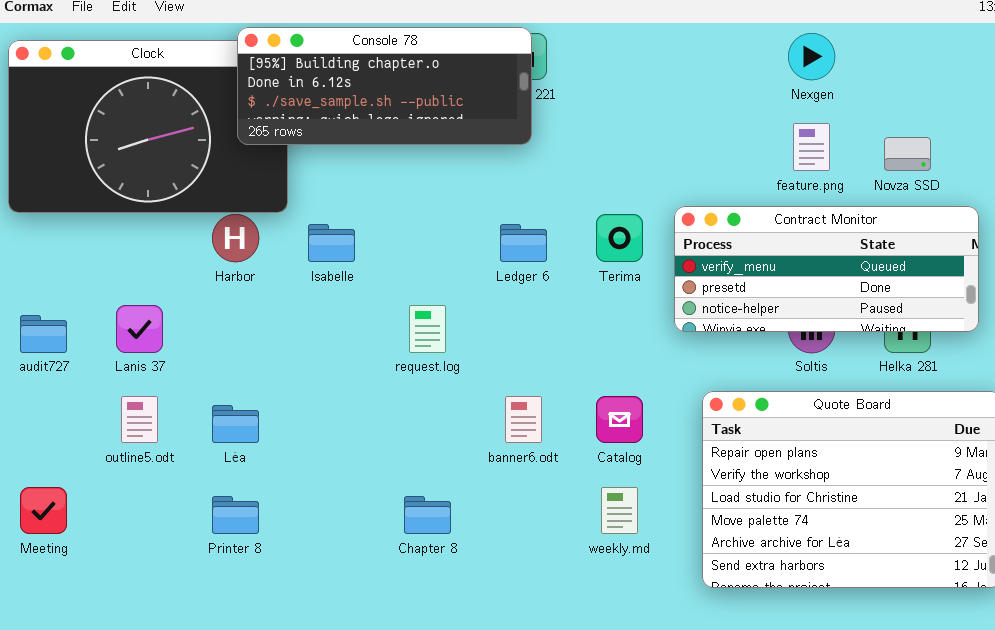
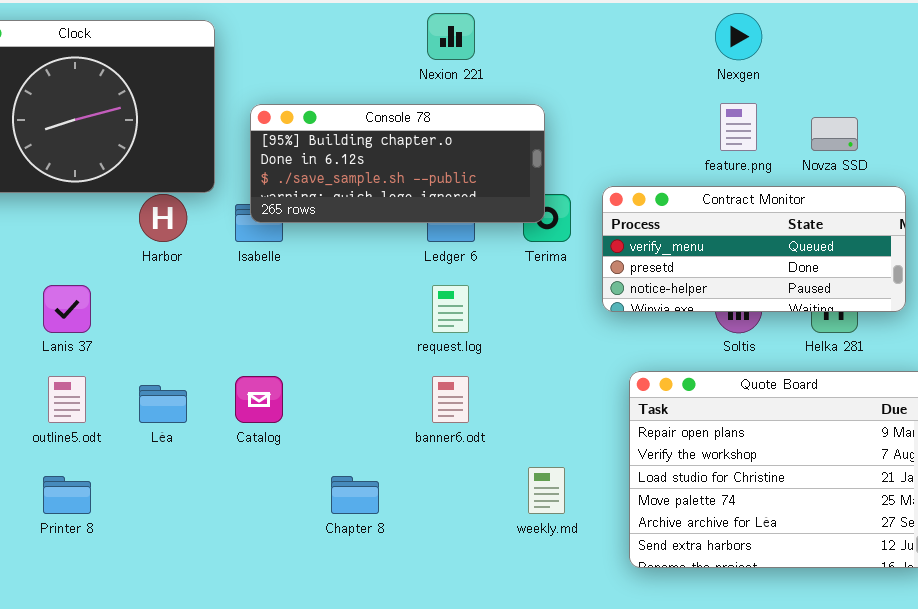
Console 78: [237,27,532,145] -> [250,104,545,223], moved
request.log: [409,305,446,353] -> [432,285,469,333], moved
Catalog: [596,396,643,443] -> [235,376,283,423], moved
Printer 8: [212,496,259,534] -> [43,476,91,514], moved

